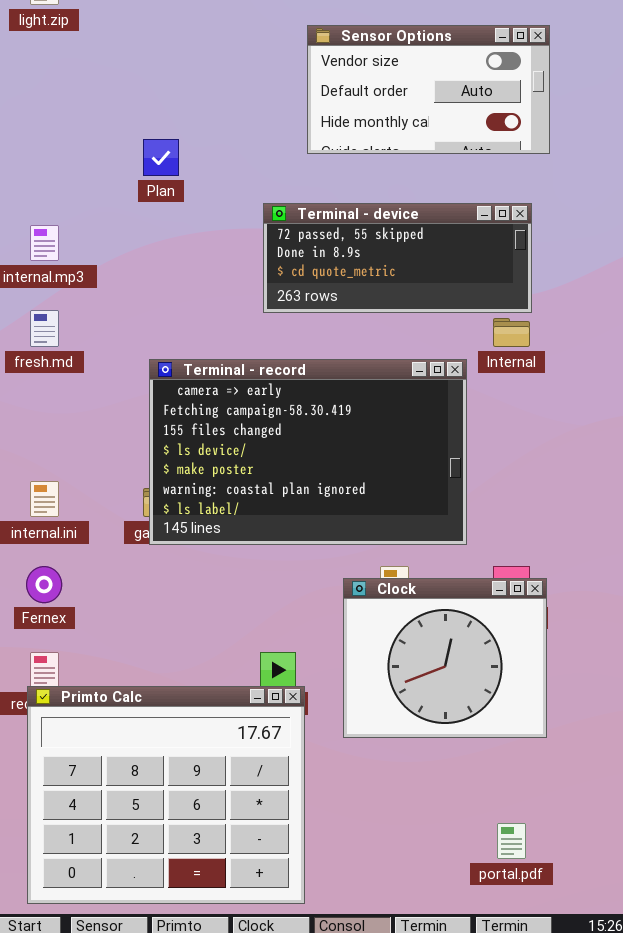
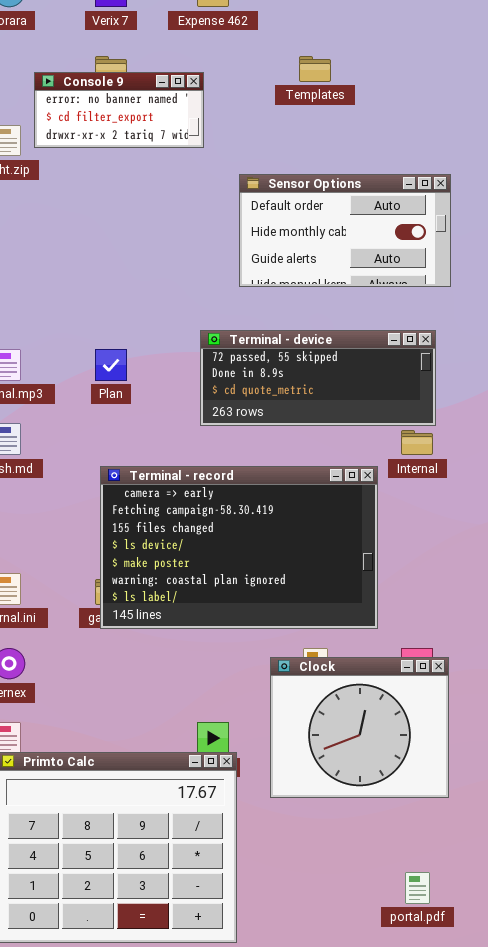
Sensor Options: [307,25,550,154] -> [239,174,451,287], scrolled down 1 row
Plan: [143,139,179,176] -> [95,349,127,381], moved

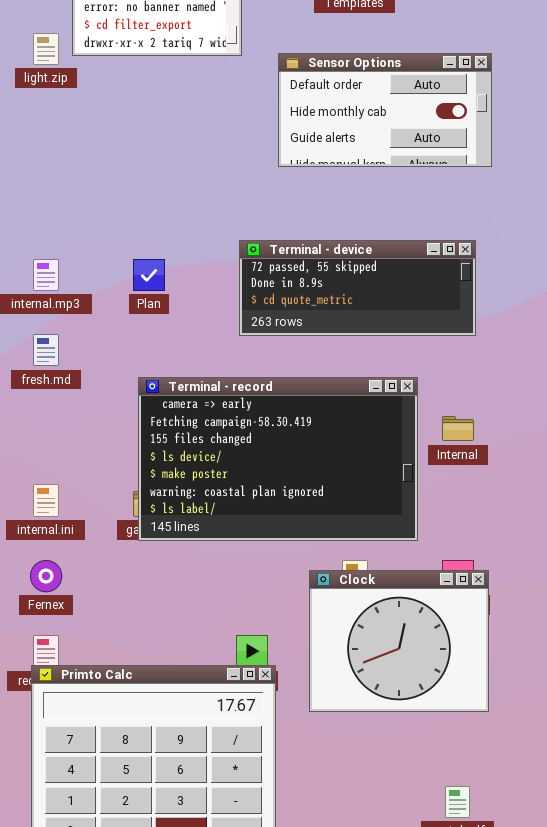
Sensor Options: [239,174,451,287] -> [278,53,492,167], moved
Internal: [401,430,433,455] -> [442,416,474,441], moved

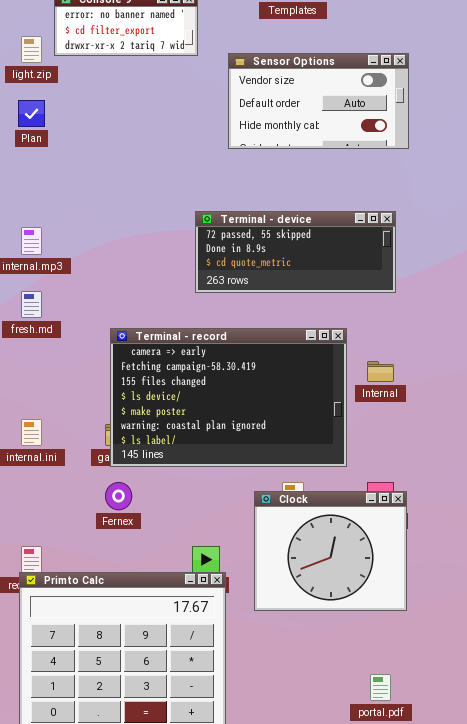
Sensor Options: [278,53,492,167] -> [228,53,409,149], scrolled up 1 row
Plan: [133,259,165,291] -> [18,100,45,127], moved
Fernex: [30,560,62,592] -> [105,482,132,510], moved

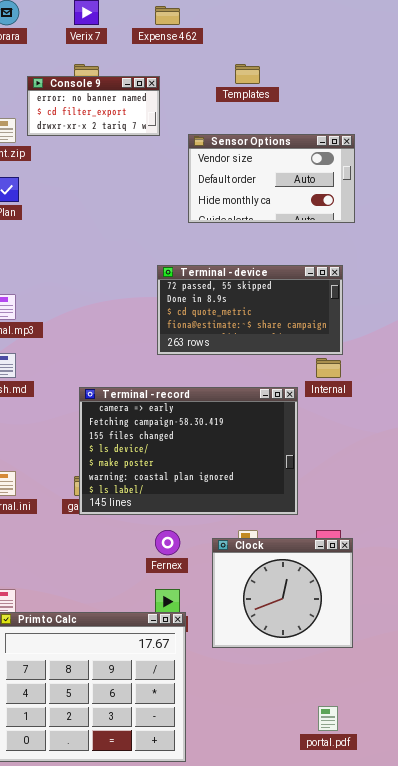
Terminal - device: [195,211,396,293] -> [157,265,343,355], resized
Internal: [367,361,394,382] -> [316,358,341,378], moved
Fernex: [105,482,132,510] -> [155,530,180,555], moved

